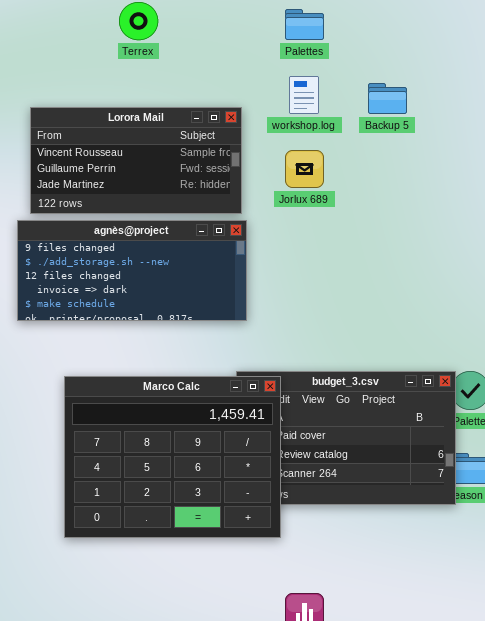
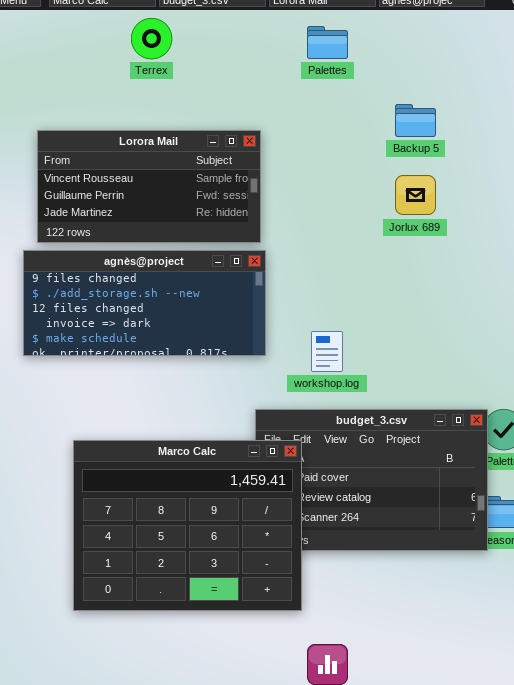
workshop.log: [289,76,319,114] -> [311,331,343,372], moved
Jorlux 689: [285,150,324,188] -> [395,175,436,215], moved
Marco Calc: [64,376,281,538] -> [73,440,302,611], moved

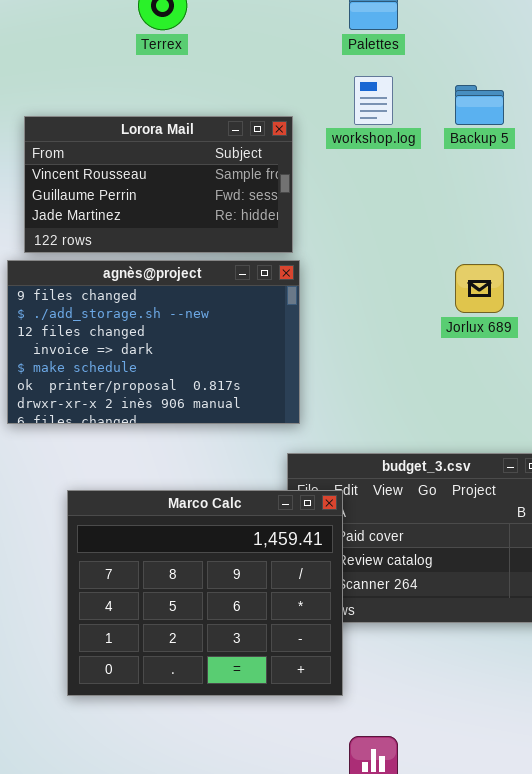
Jorlux 689: [395,175,436,215] -> [455,264,504,313], moved
agnès@project: [23,250,266,356] -> [7,260,300,424], resized
workshop.log: [311,331,343,372] -> [354,76,393,125], moved

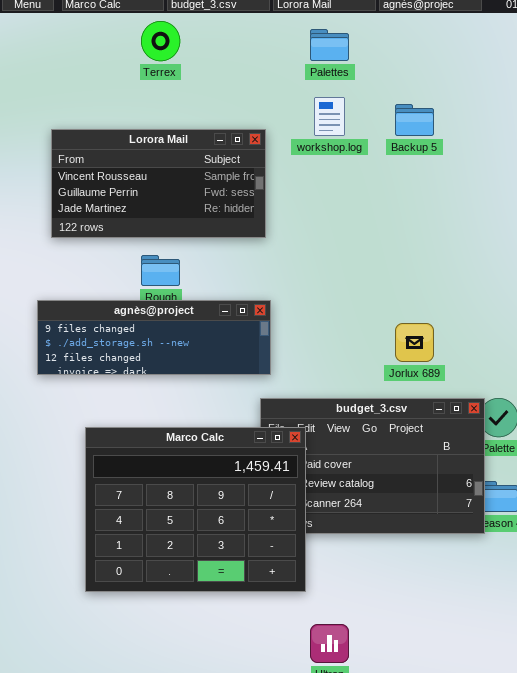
agnès@project: [7,260,300,424] -> [37,300,271,375], resized
Jorlux 689: [455,264,504,313] -> [395,323,434,362], moved

